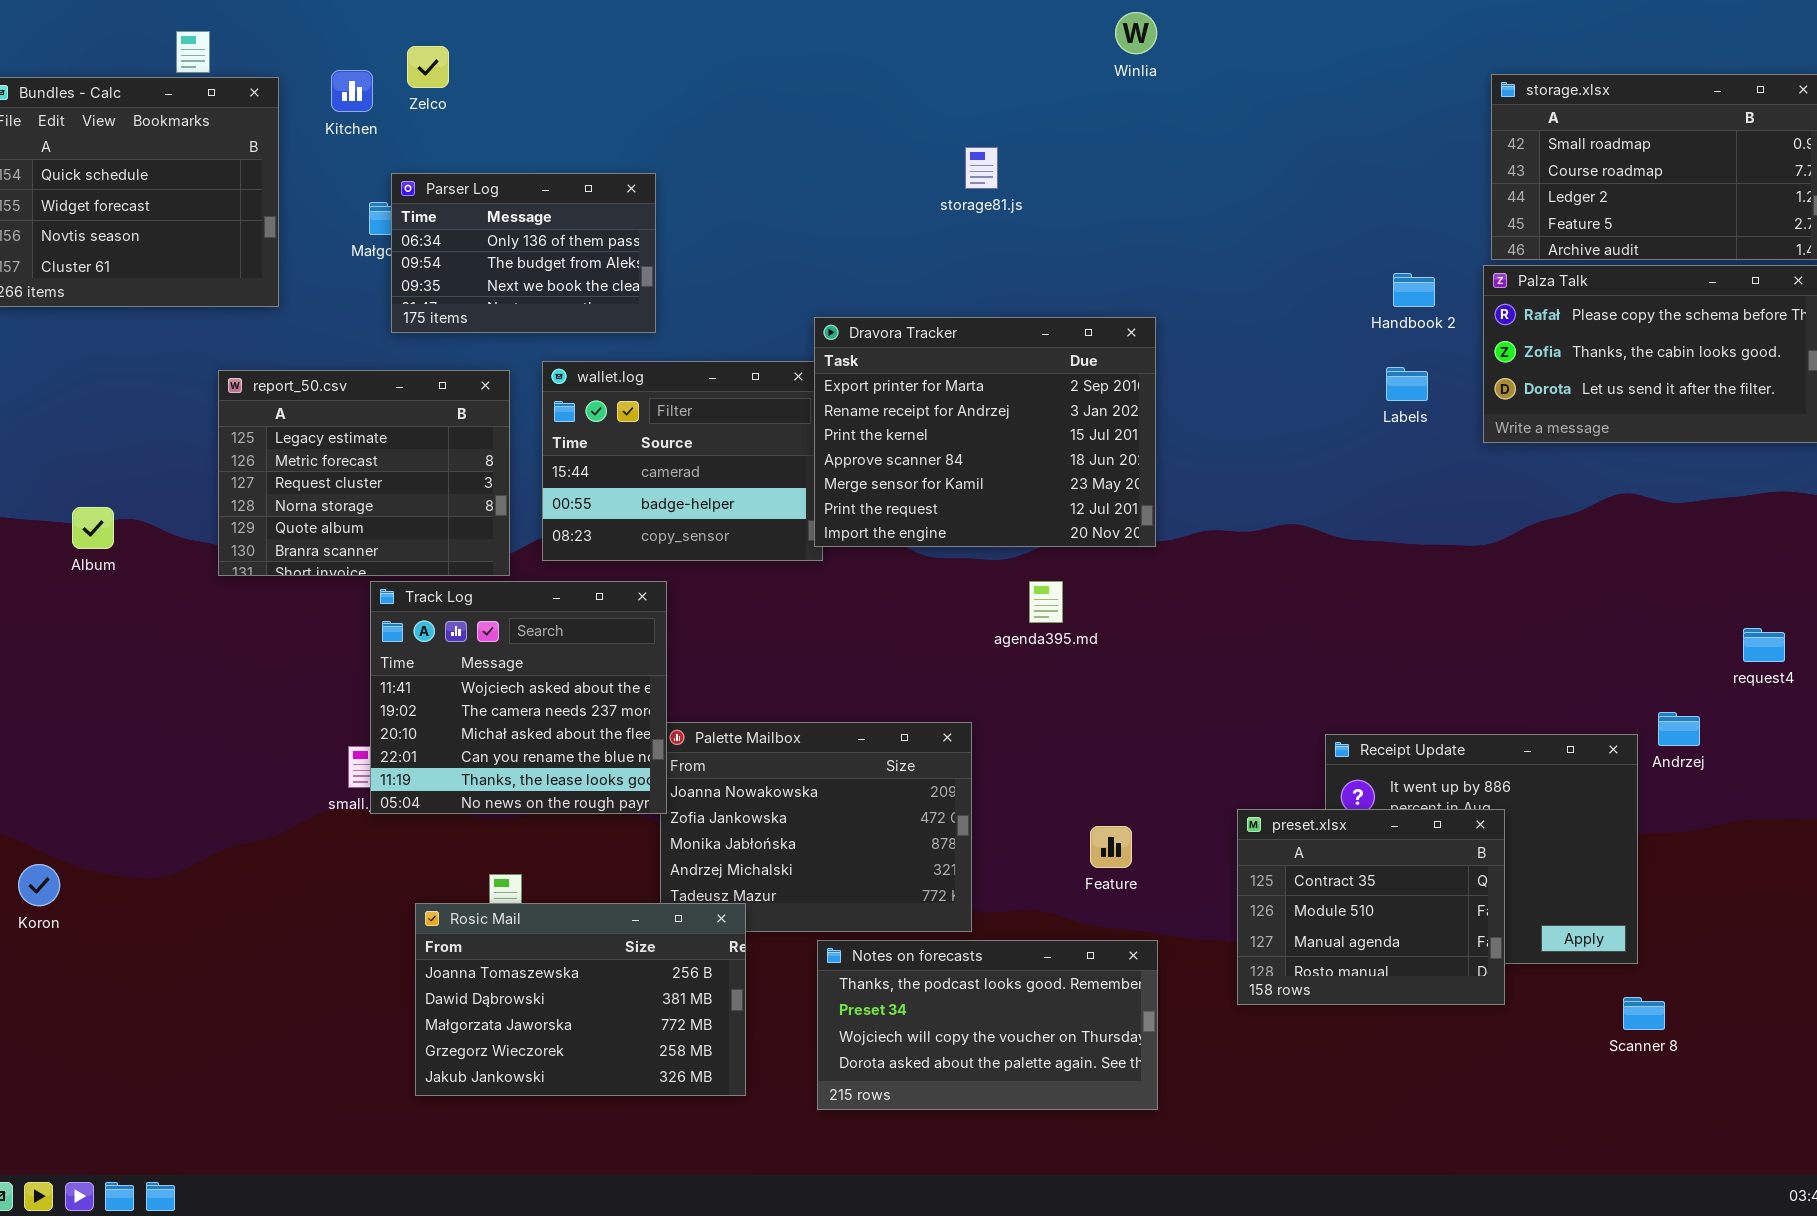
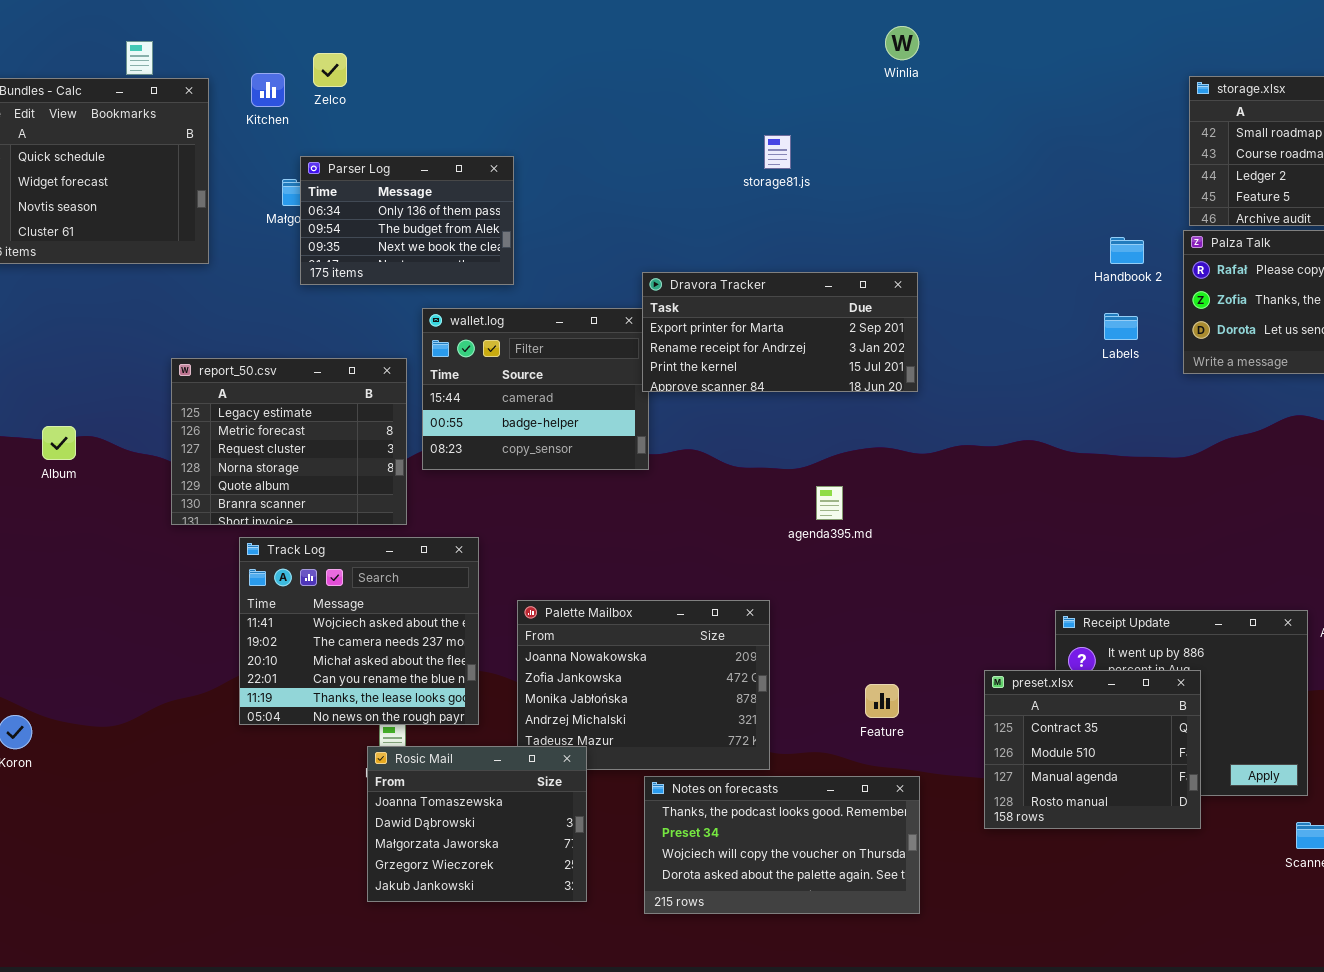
Dravora Tracker: [814,317,1156,547] -> [642,272,918,392], resized
report_50.csv: [218,370,510,576] -> [171,358,407,525], moved
Track Log: [370,581,667,814] -> [239,537,479,725], moved
Rosic Mail: [415,903,746,1096] -> [367,746,587,902], resized

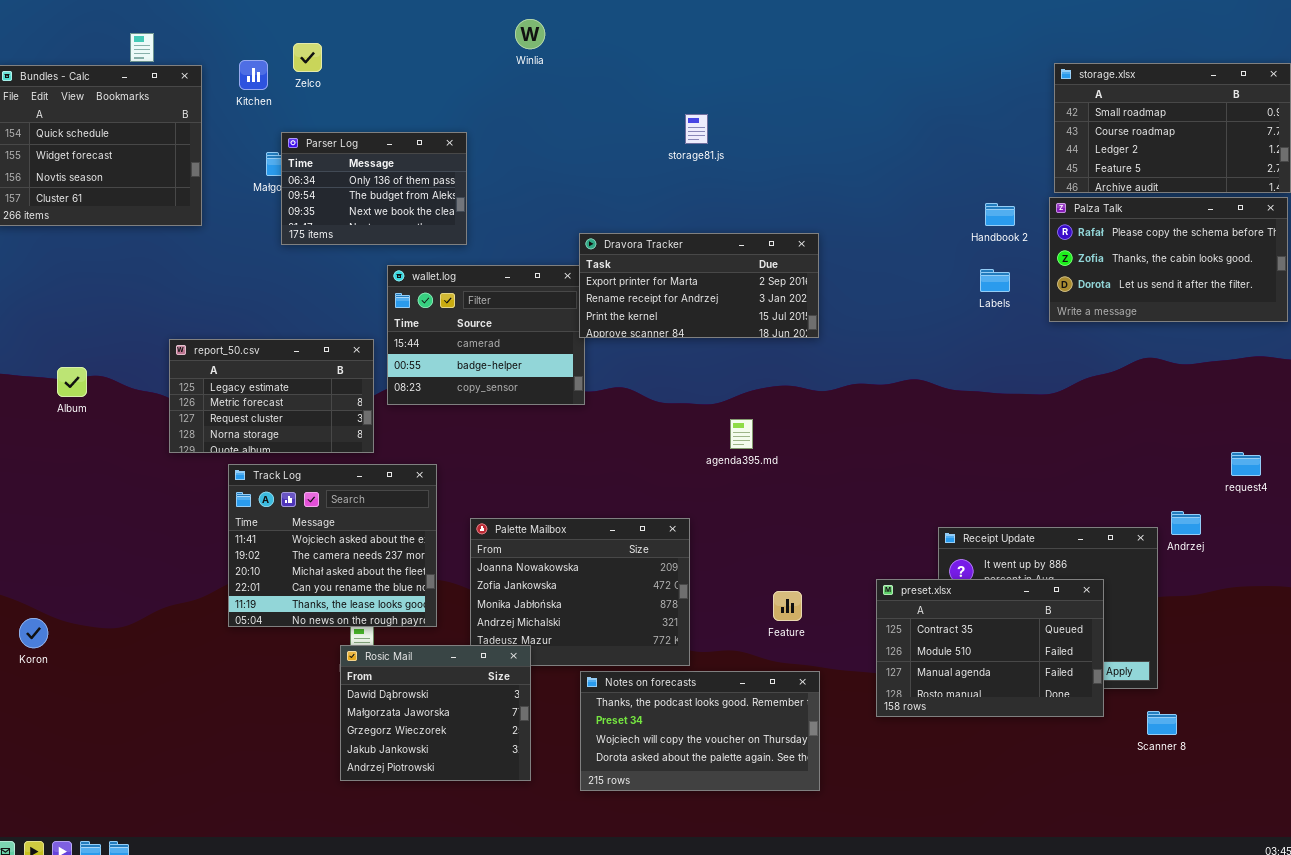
Winlia: [885,26,919,60] -> [515,19,545,49], moved
report_50.csv: [171,358,407,525] -> [169,339,374,453], resized
preset.xlsx: [984,670,1201,829] -> [876,579,1104,717], resized
Rosic Mail: [367,746,587,902] -> [340,645,531,781], scrolled down 1 row

